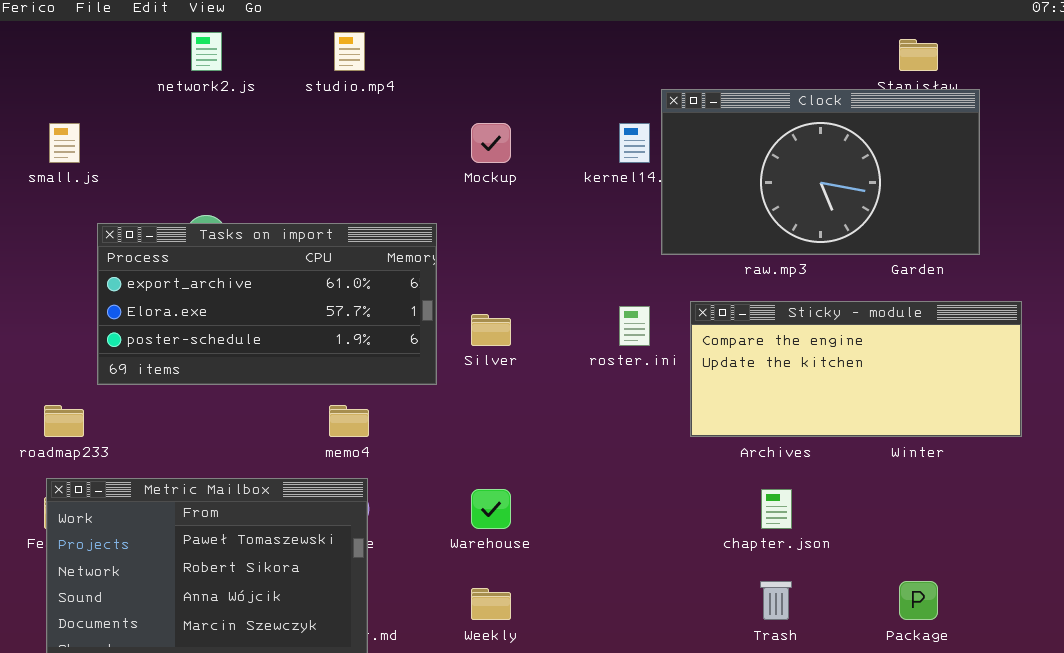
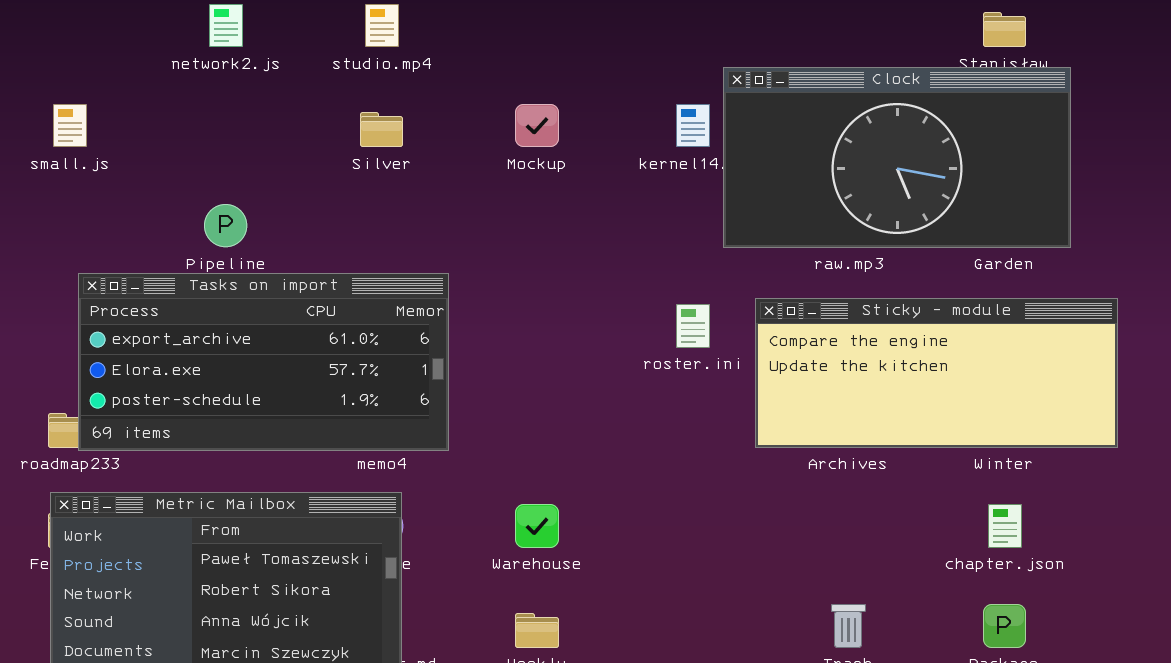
Tasks on import: [97,223,437,385] -> [78,273,449,451], moved
Silver: [471,314,511,346] -> [360,112,403,147], moved
chapter.json: [761,489,792,529] -> [988,504,1022,548], moved

